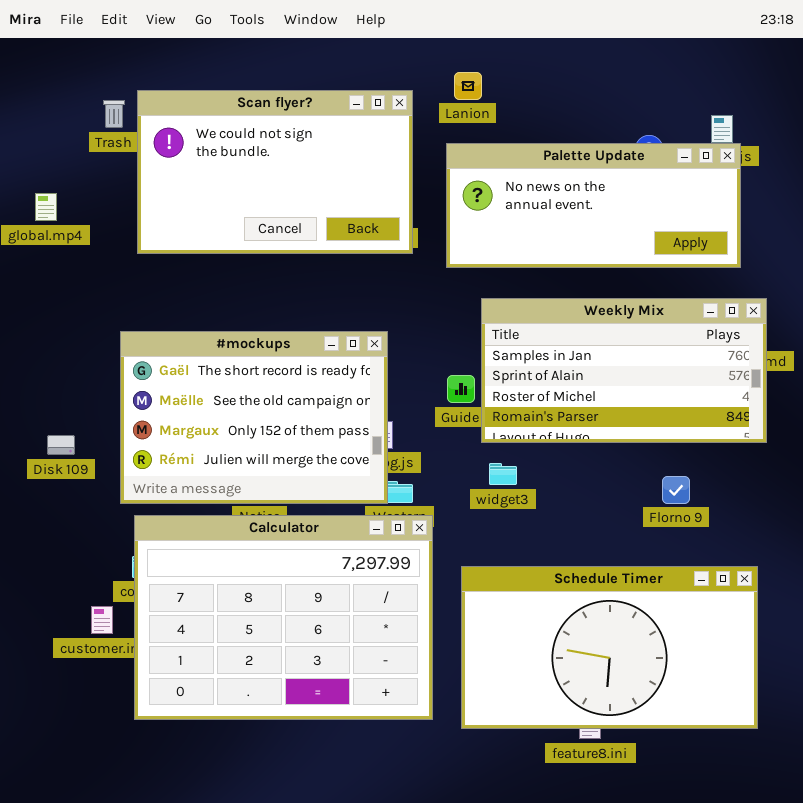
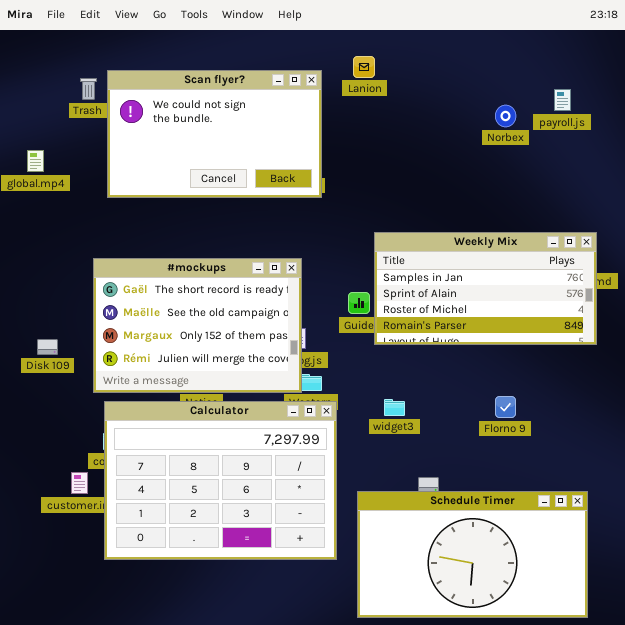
Palette Update: [446,143,741,268] -> none, closed
widget3: [489,463,517,485] -> [384,399,405,416], moved
Florno 9: [662,476,690,504] -> [495,396,516,418], moved
Schedule Timer: [461,566,758,729] -> [357,491,588,618], moved

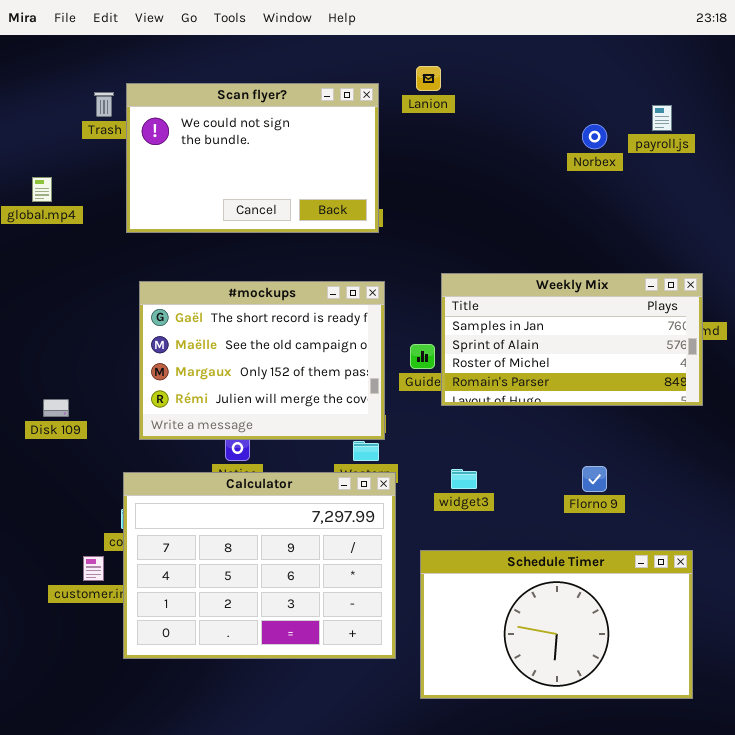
#mockups: [93,258,302,393] -> [139,281,385,440], moved
Schedule Timer: [357,491,588,618] -> [420,550,693,699], moved

